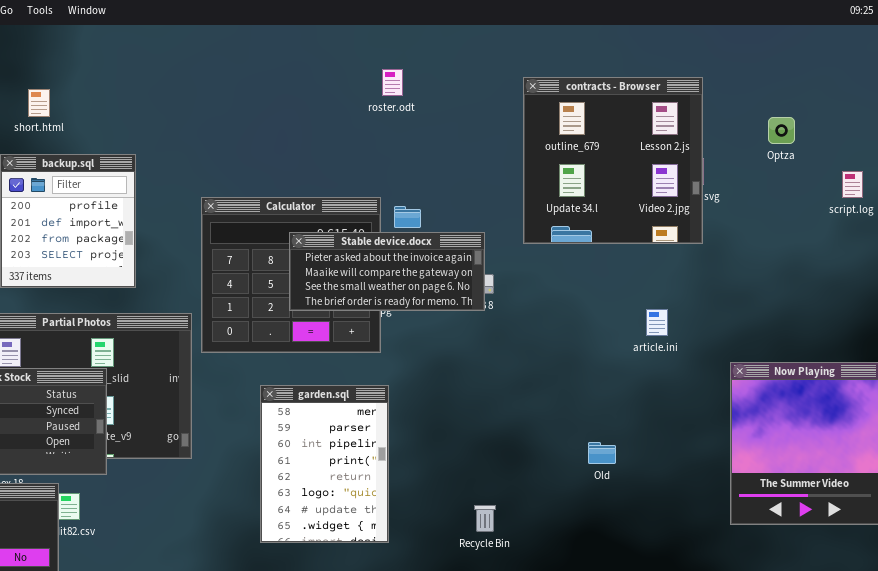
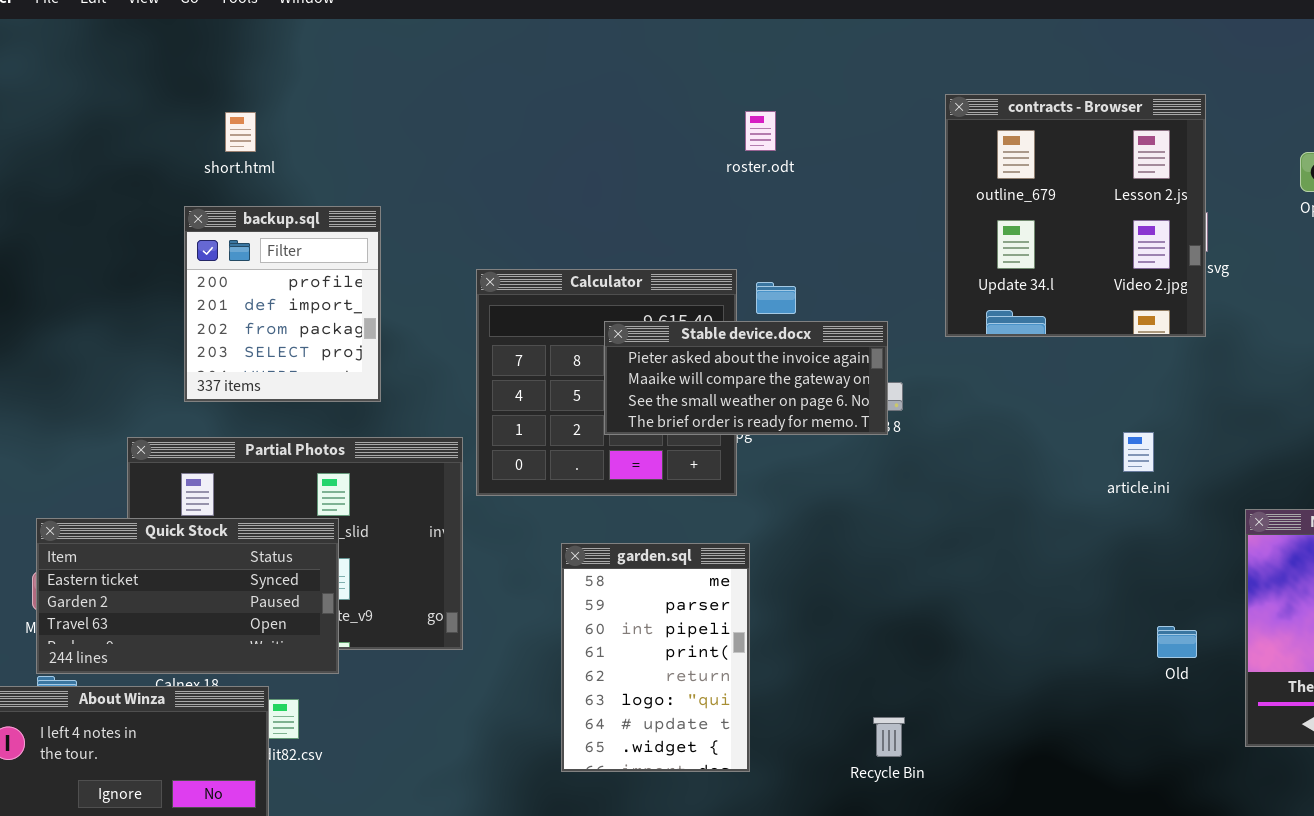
roster.odt: [382,69,403,96] -> [745,111,776,151], moved
Old: [588,442,616,464] -> [1157,626,1197,658], moved

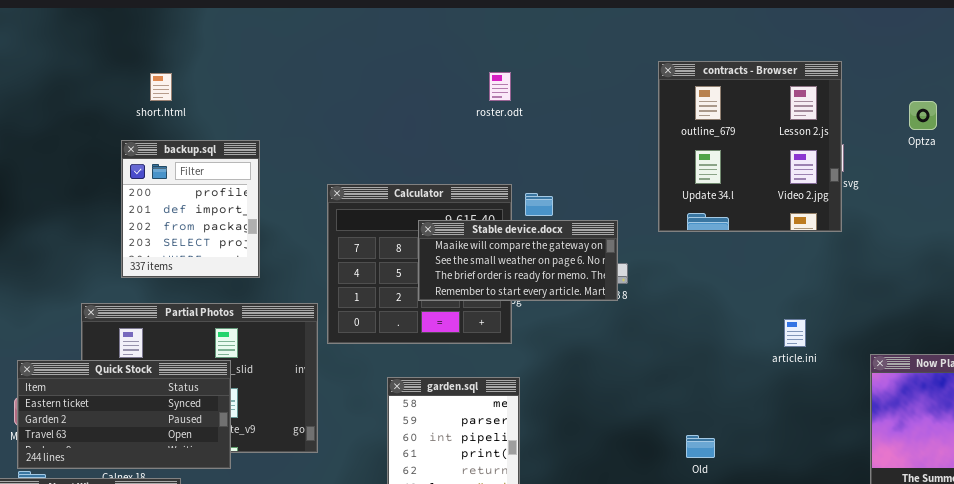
roster.odt: [745,111,776,151] -> [489,72,511,101], moved
Stable device.docx: [604,321,888,435] -> [418,220,618,301], scrolled down 1 row
article.ini: [1123,432,1154,472] -> [784,319,806,347], moved
Old: [1157,626,1197,658] -> [686,435,715,458], moved

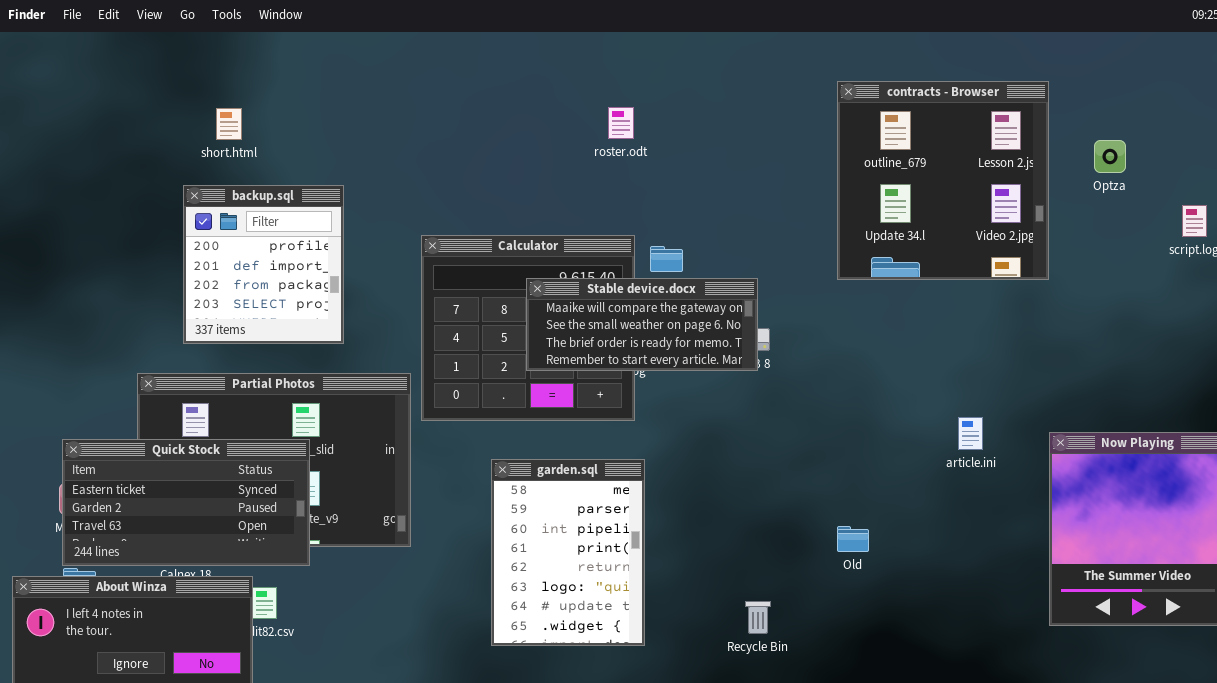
contracts - Browser: [658,61,842,232] -> [837,81,1049,280], moved
article.ini: [784,319,806,347] -> [958,417,983,450], moved

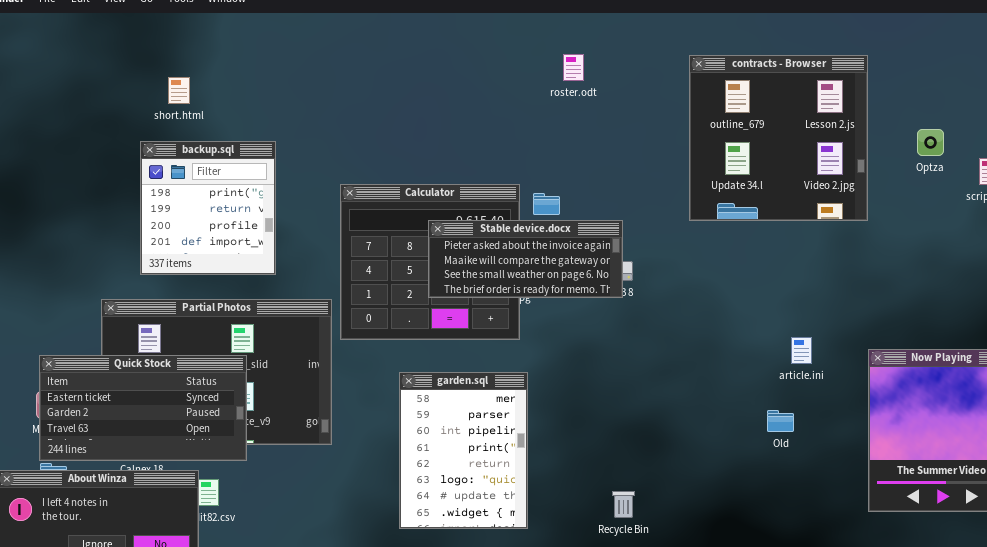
roster.odt: [608,107,634,139] -> [563,54,584,81], moved
Optza: [1094,140,1126,173] -> [917,129,944,156], moved
backup.sql: [183,185,344,344] -> [140,141,276,275], scrolled up 2 rows
Stable device.docx: [526,278,758,371] -> [428,220,623,298], scrolled up 1 row
Old: [837,526,869,552] -> [767,410,794,432], moved

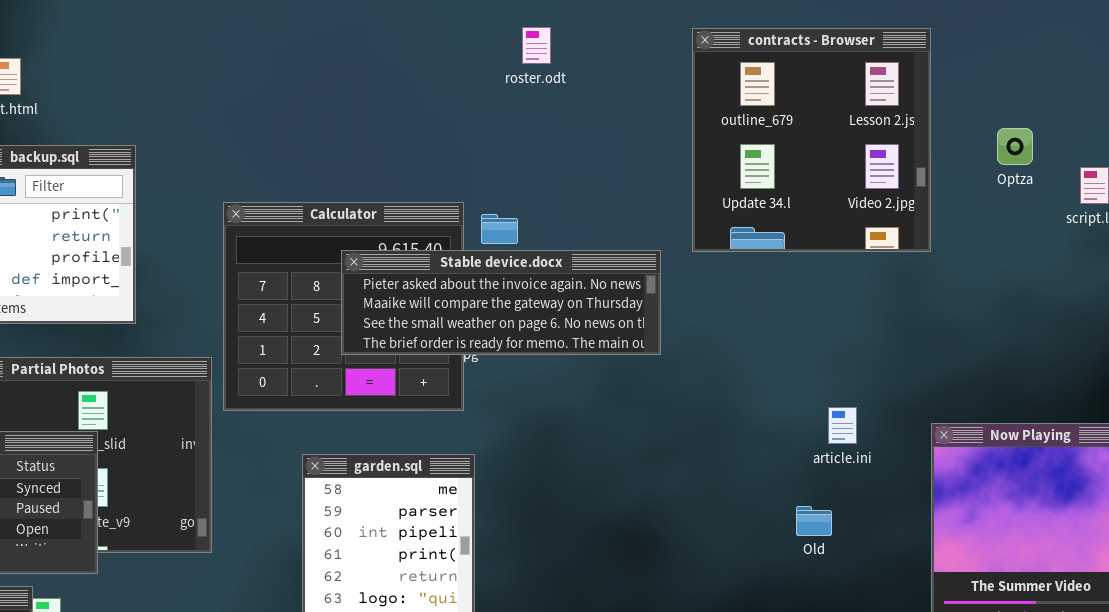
Stable device.docx: [428,220,623,298] -> [341,250,661,355], resized

